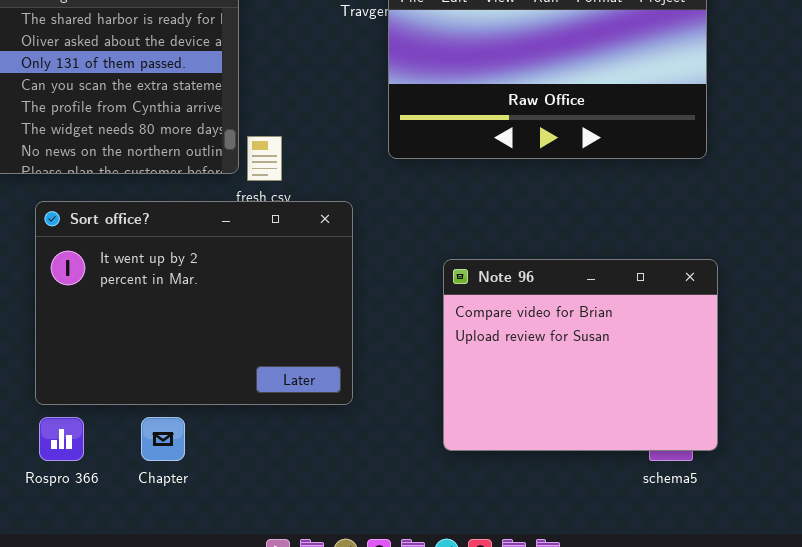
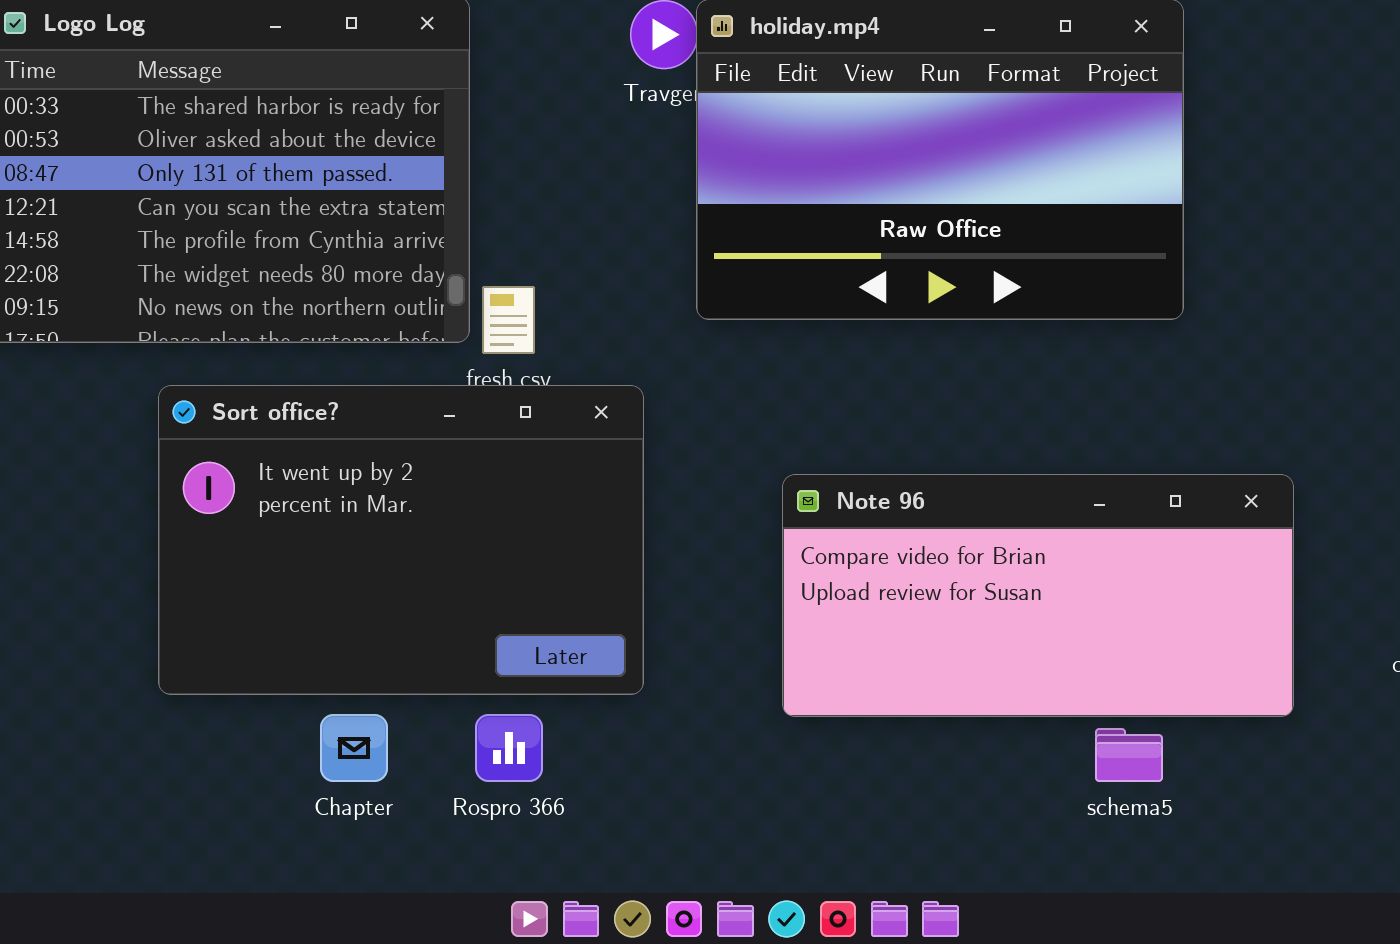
Note 96: [443,259,718,451] -> [782,474,1294,717], resized
Rospro 366: [39,417,84,461] -> [475,714,543,782], moved

